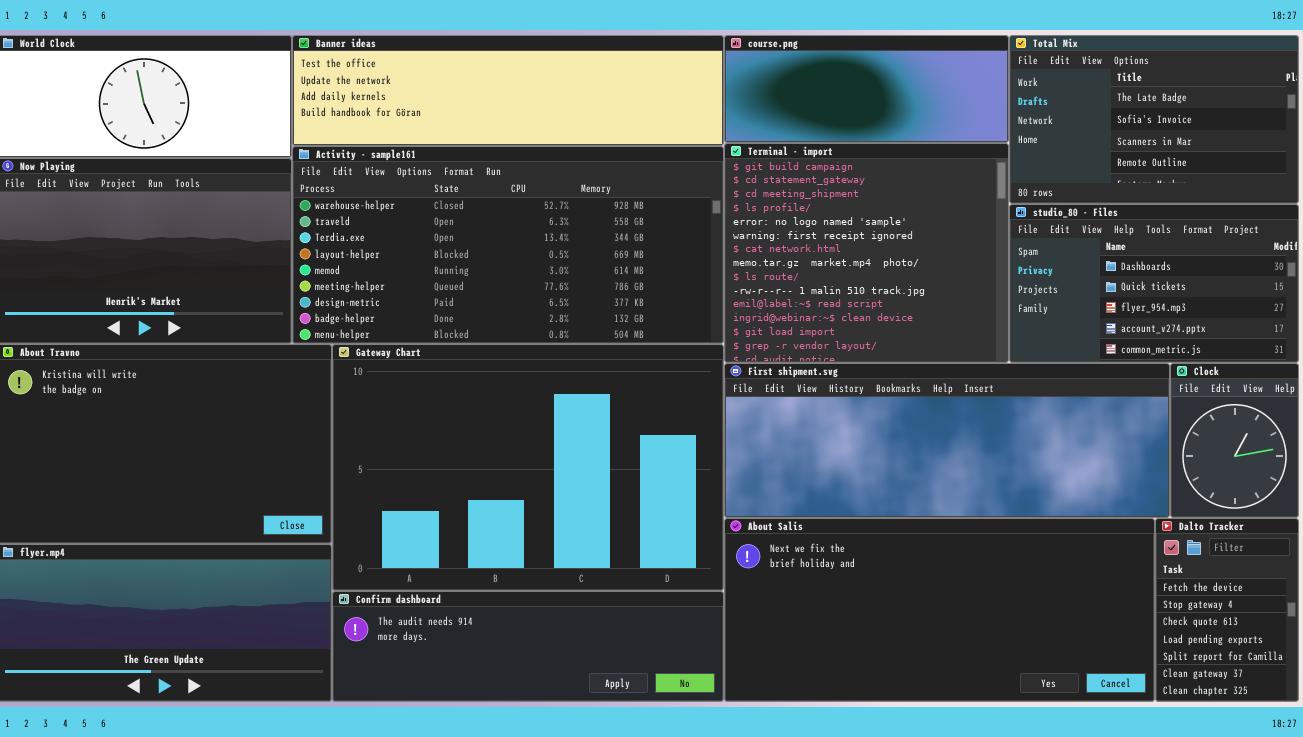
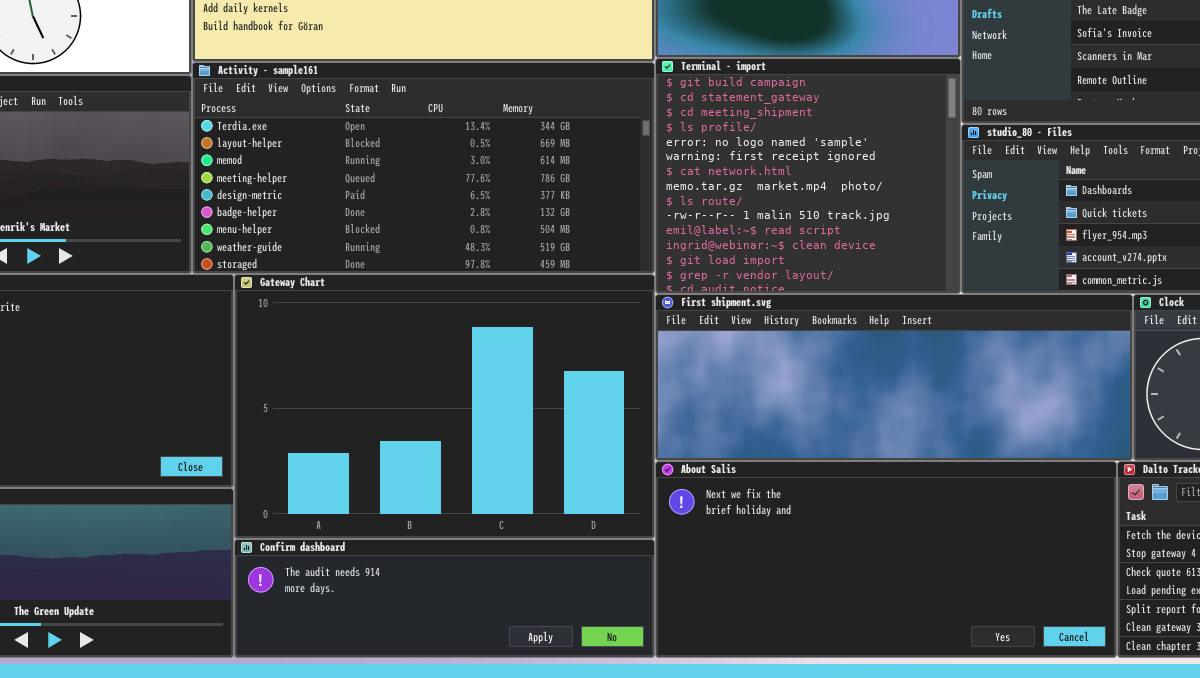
Activity - sample161: [292,146,724,344] -> [192,62,655,274], scrolled down 2 rows

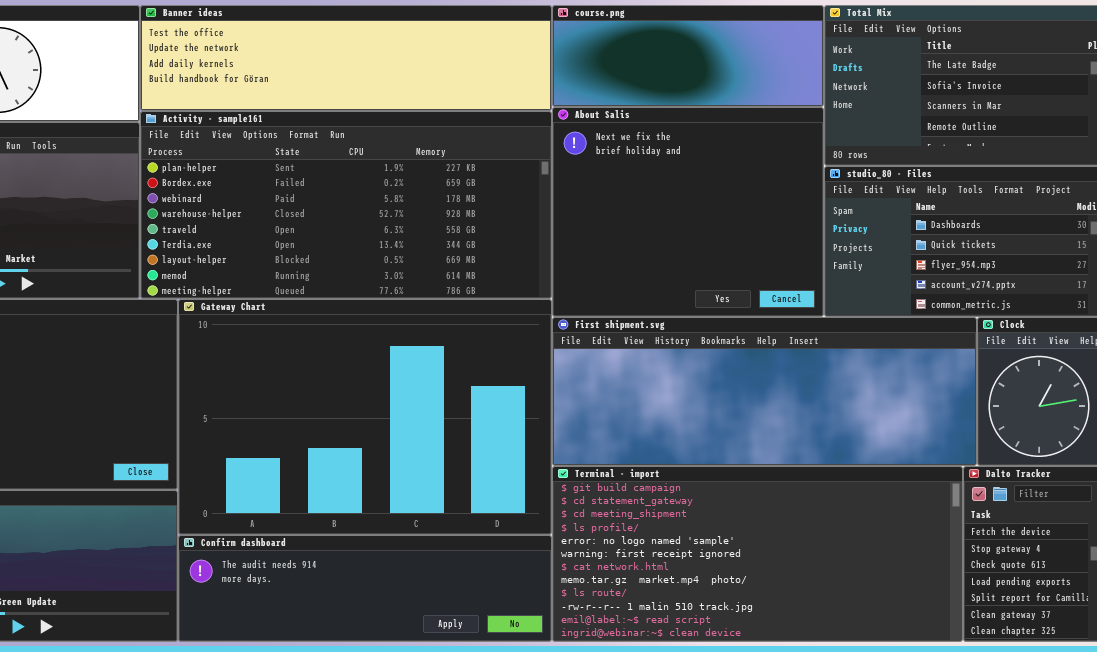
Terminal - import: [655,58,961,294] -> [552,466,963,642], moved, resized
Activity - sample161: [192,62,655,274] -> [140,111,552,299], scrolled up 5 rows
About Salis: [655,461,1117,658] -> [552,107,824,317], moved, resized

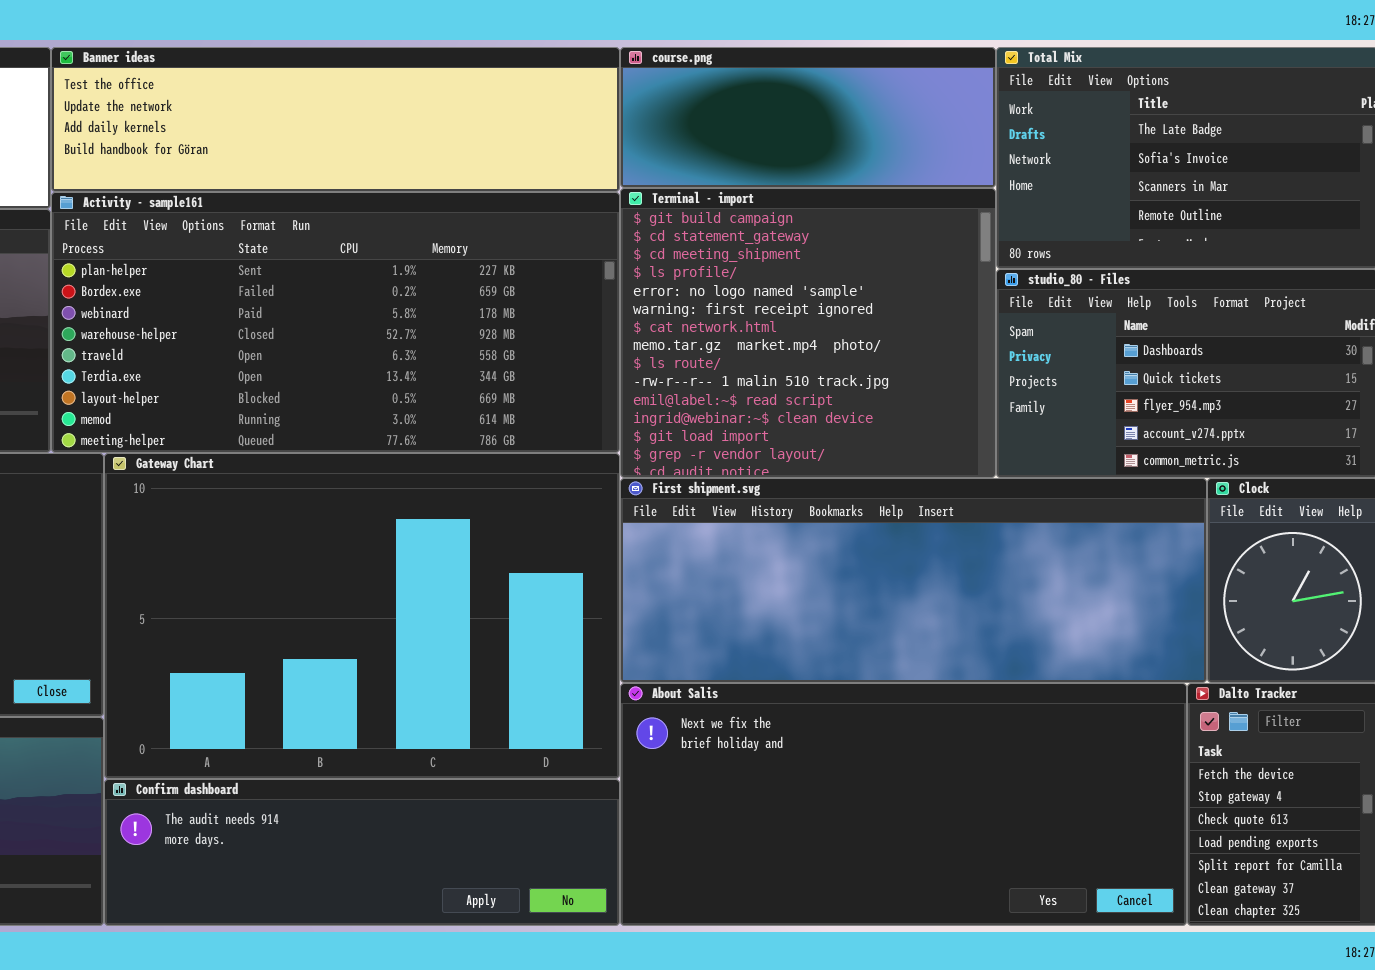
About Salis: [552,107,824,317] -> [620,683,1187,926], moved, resized
Terminal - import: [552,466,963,642] -> [620,188,996,478], moved, resized

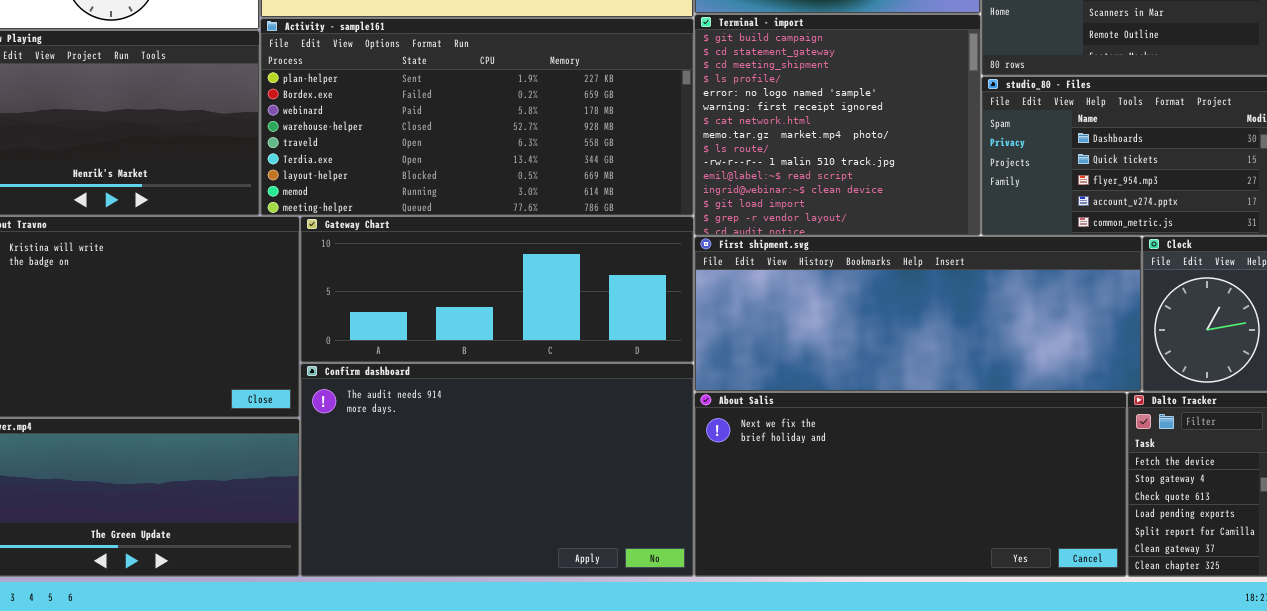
Gateway Chart: [104,453,620,779] -> [300,216,694,363], resized
Confirm dashboard: [104,779,620,926] -> [300,363,694,577], resized

